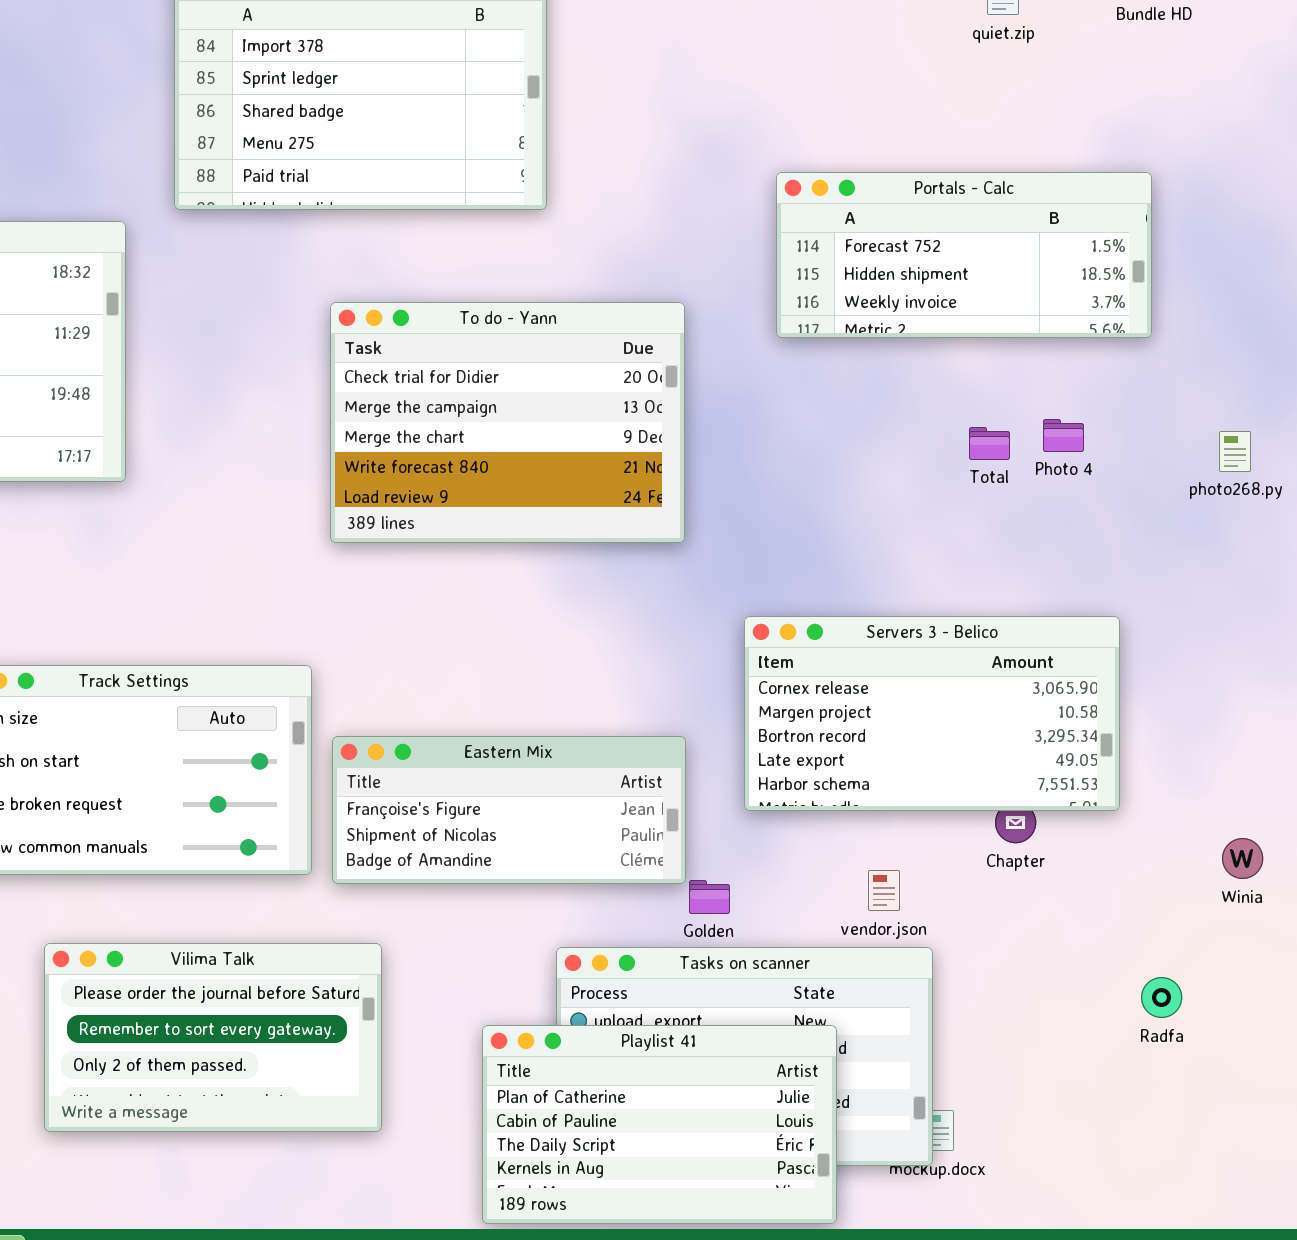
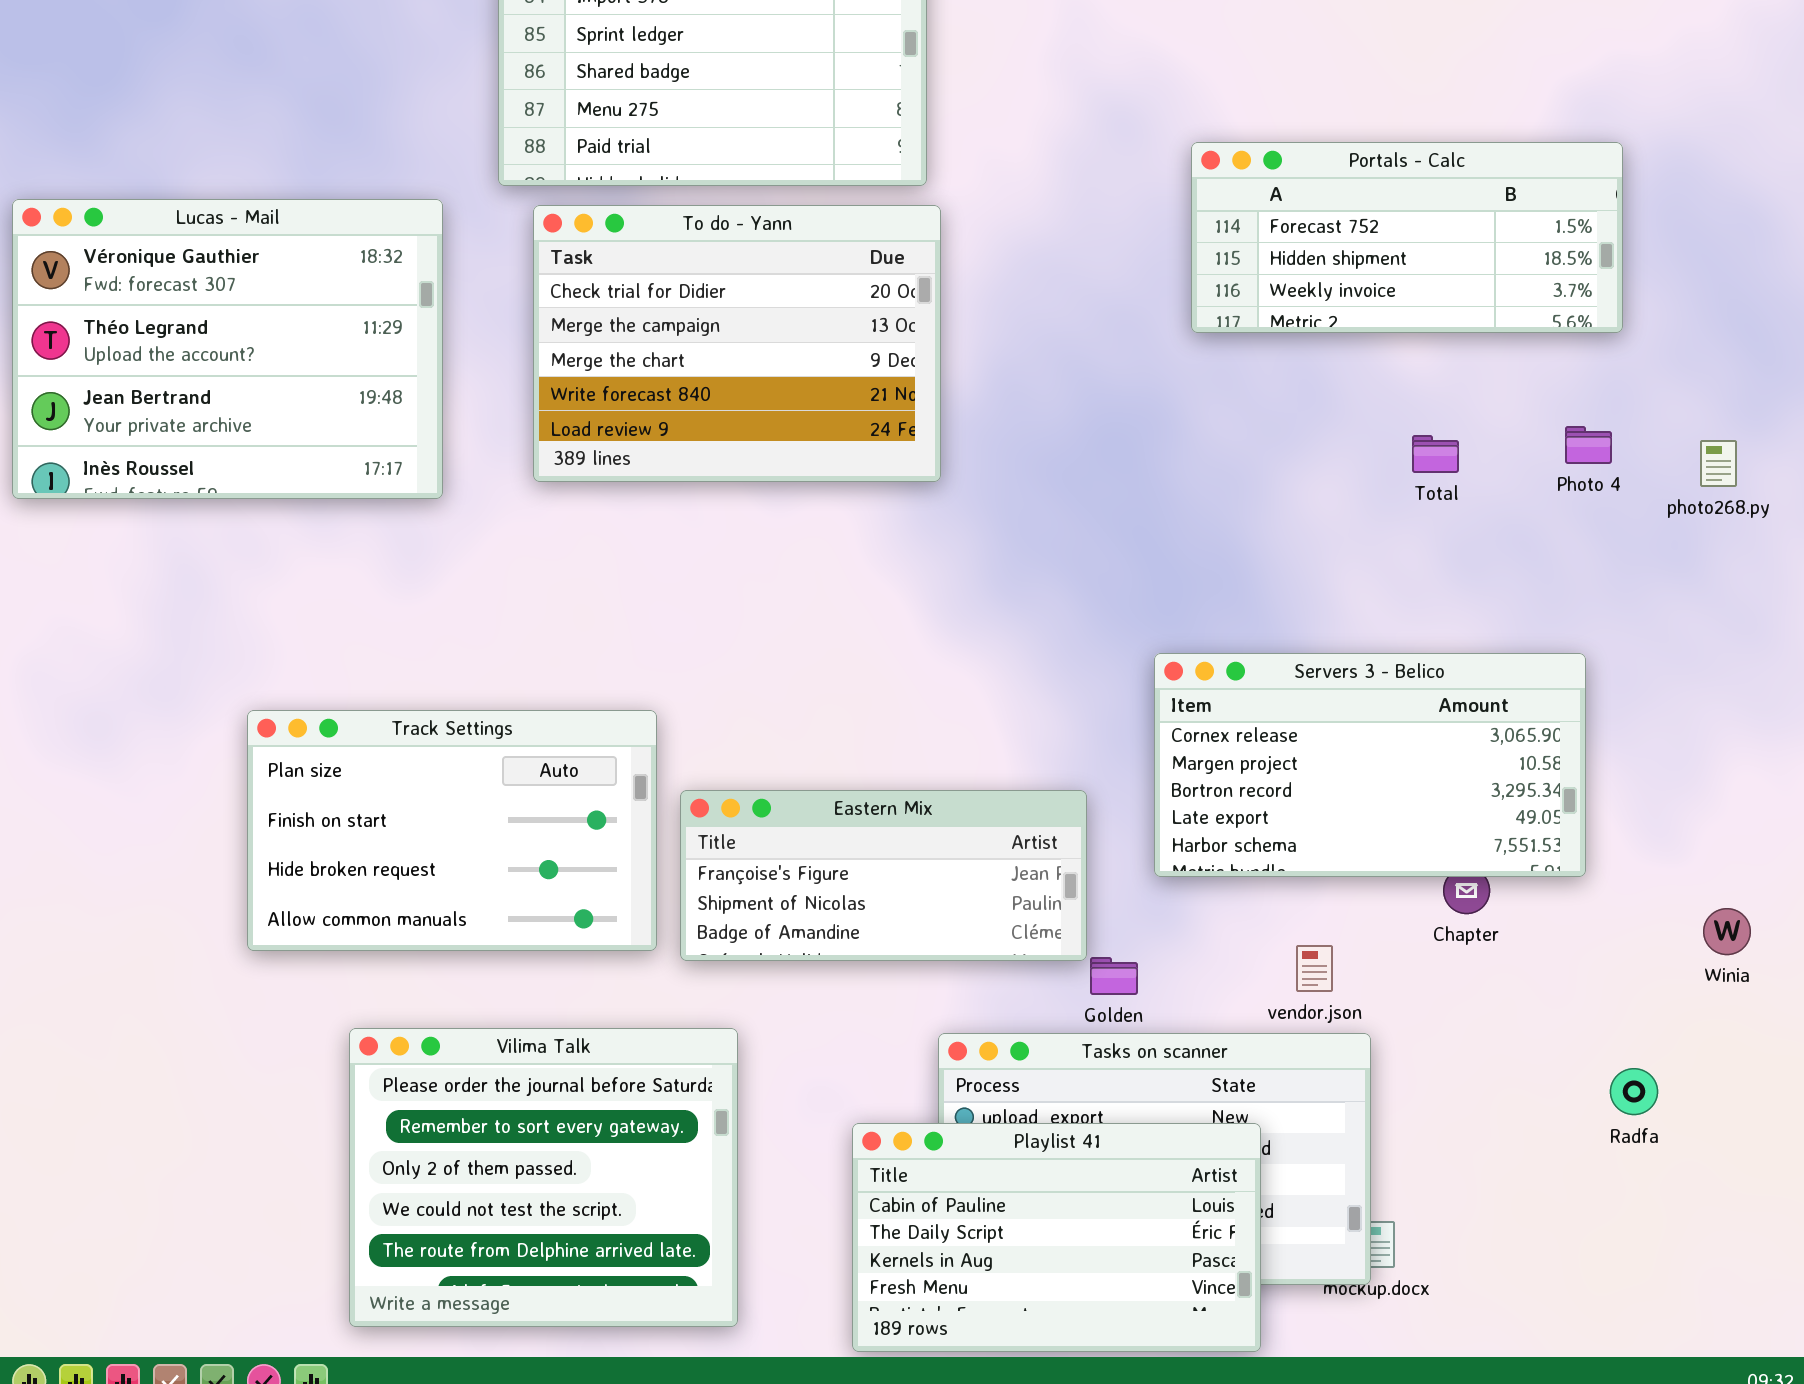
To do - Yann: [330,302,685,543] -> [533,205,941,482], moved
Photo 4: [1043,419,1084,452] -> [1565,426,1612,464], moved
Vilima Talk: [44,943,382,1132] -> [349,1028,738,1327], resized
Playlist 41: [482,1025,837,1224] -> [852,1123,1261,1352], scrolled down 1 row

